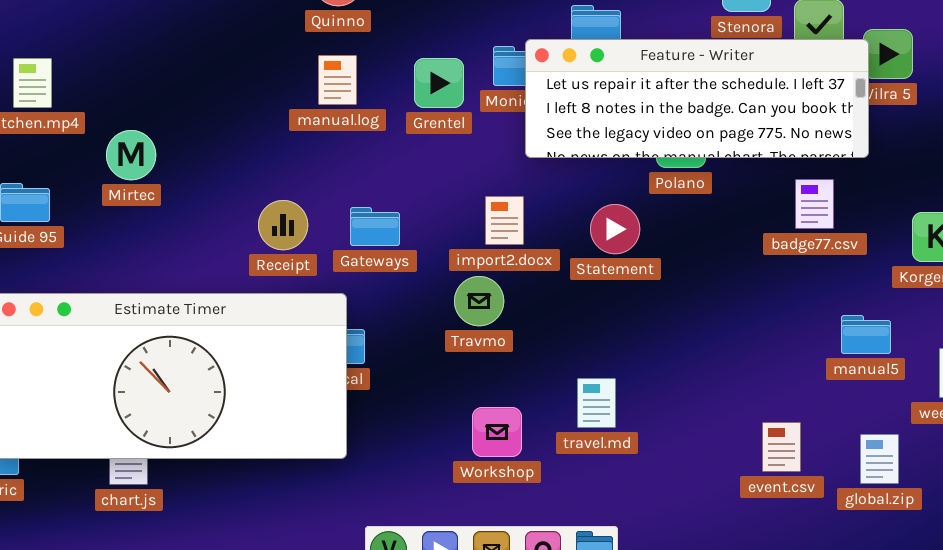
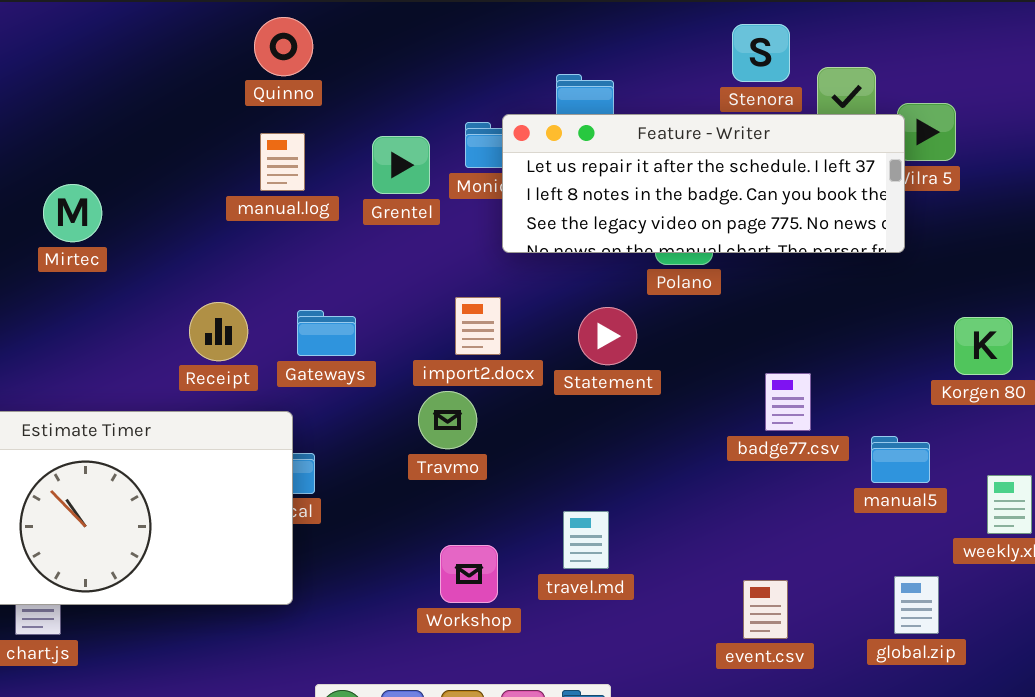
Mirtec: [106,130,156,180] -> [43,184,102,242], moved
badge77.csv: [795,179,834,229] -> [765,373,811,431], moved
event.csv: [762,422,801,472] -> [743,580,788,639], moved

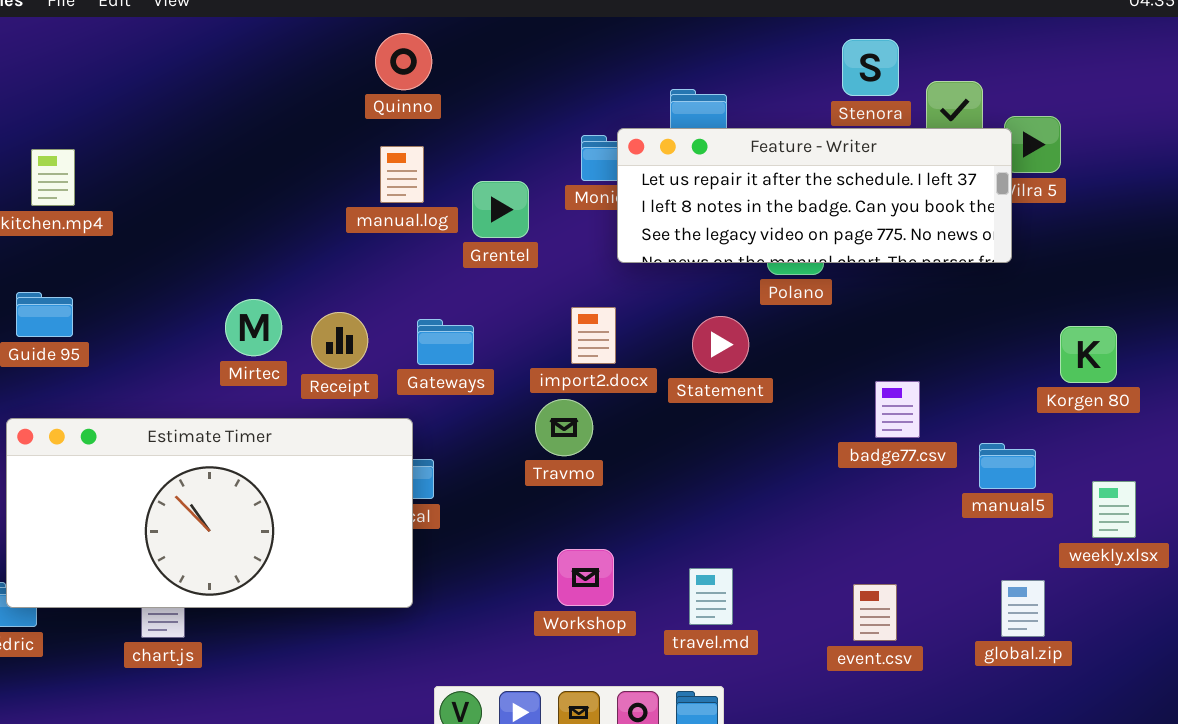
Grentel: [372,136,430,194] -> [472,181,529,238], moved
Mirtec: [43,184,102,242] -> [225,299,282,356], moved
travel.md: [563,511,609,569] -> [689,568,733,625], moved

